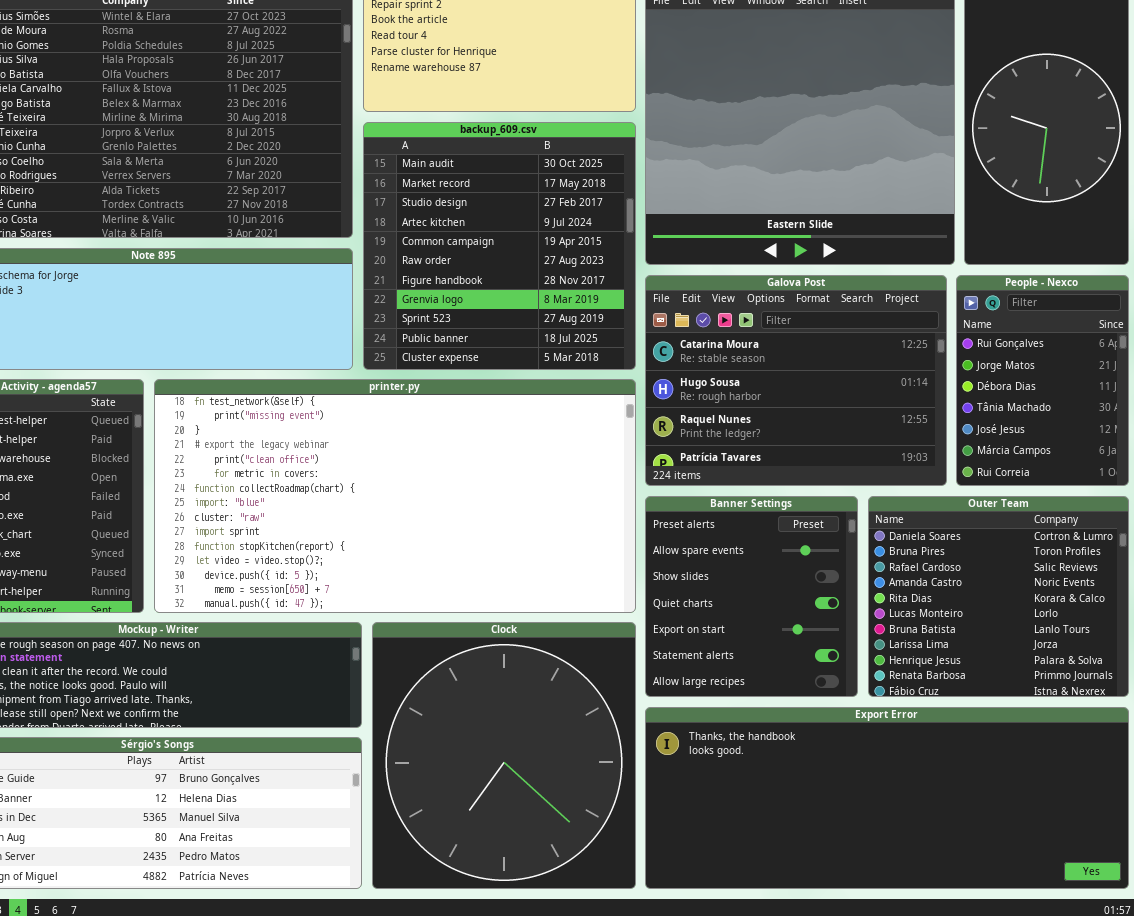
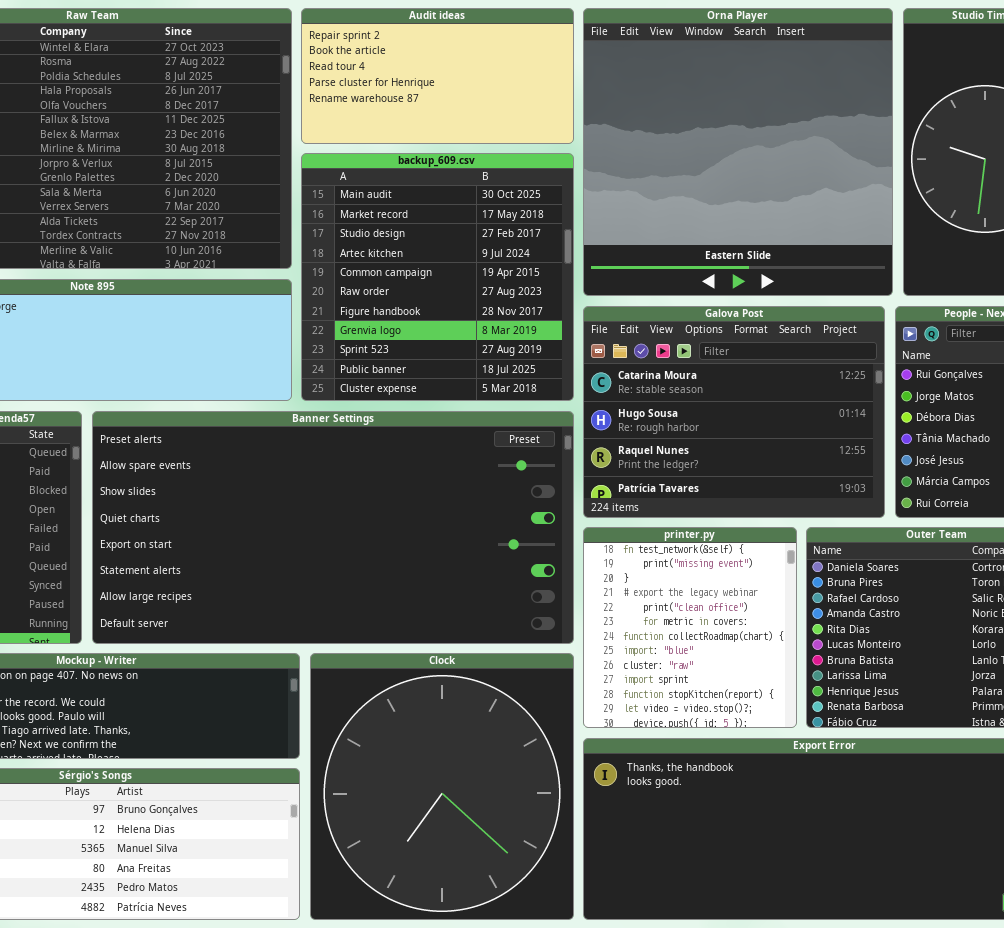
printer.py: [154,379,636,613] -> [583,527,797,728], moved, resized
Banner Settings: [645,496,858,697] -> [92,411,574,644], moved, resized

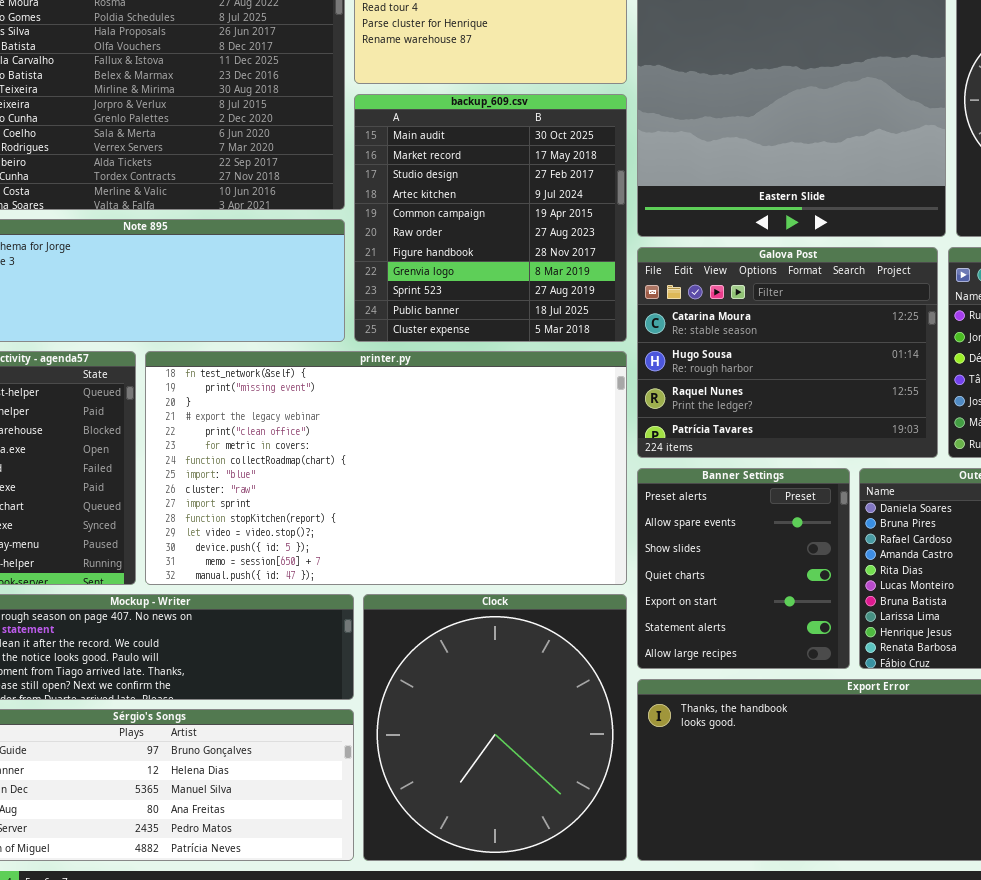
Banner Settings: [92,411,574,644] -> [637,468,850,669], moved, resized
printer.py: [583,527,797,728] -> [145,351,627,585], moved, resized

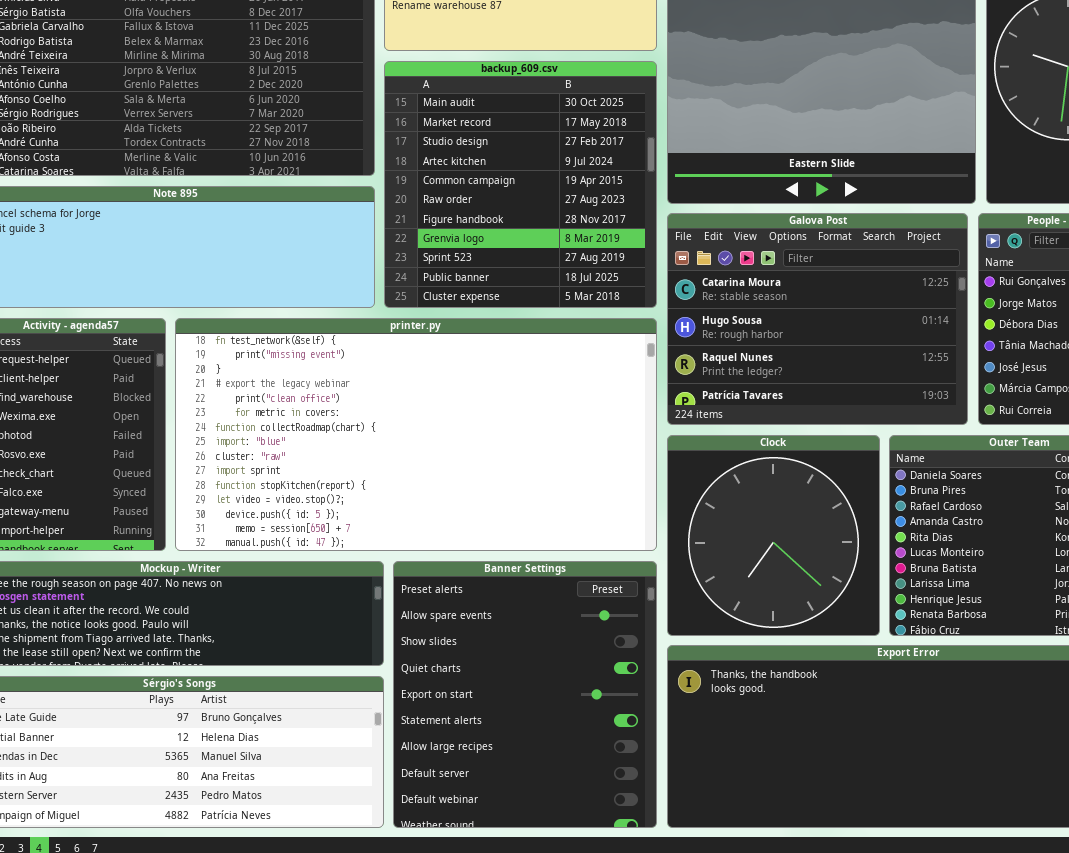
Banner Settings: [637,468,850,669] -> [393,561,657,828], moved, resized
Clock: [363,594,627,861] -> [667,435,880,636], moved, resized

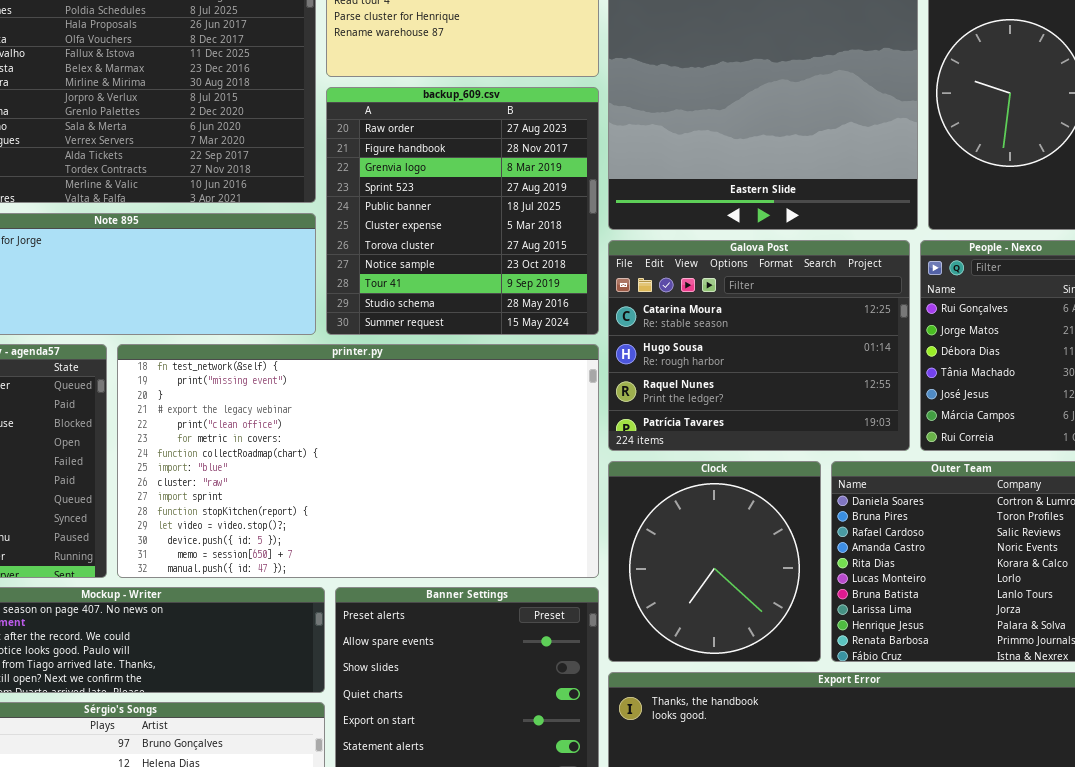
backup_609.csv: [384,61,657,308] -> [326,87,599,335], scrolled down 5 rows

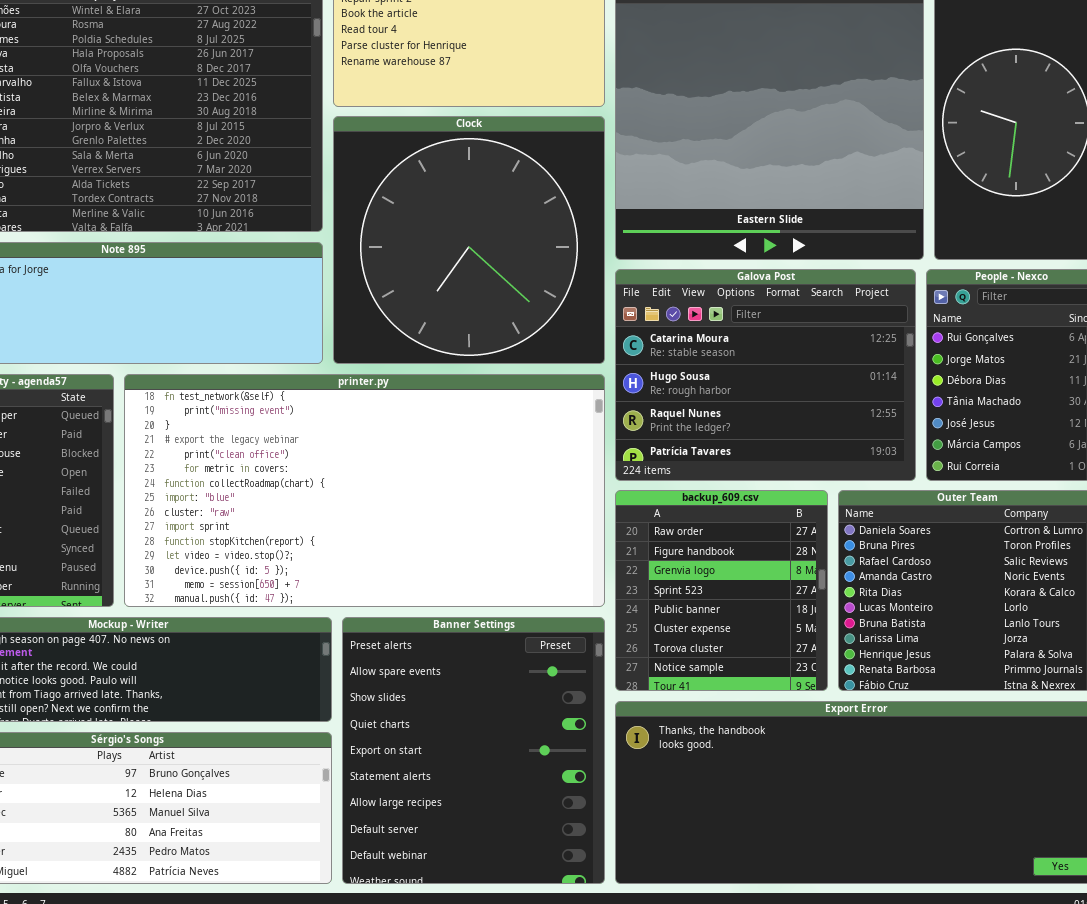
backup_609.csv: [326,87,599,335] -> [615,490,828,691], moved, resized
Clock: [608,461,821,662] -> [333,116,605,364], moved, resized

